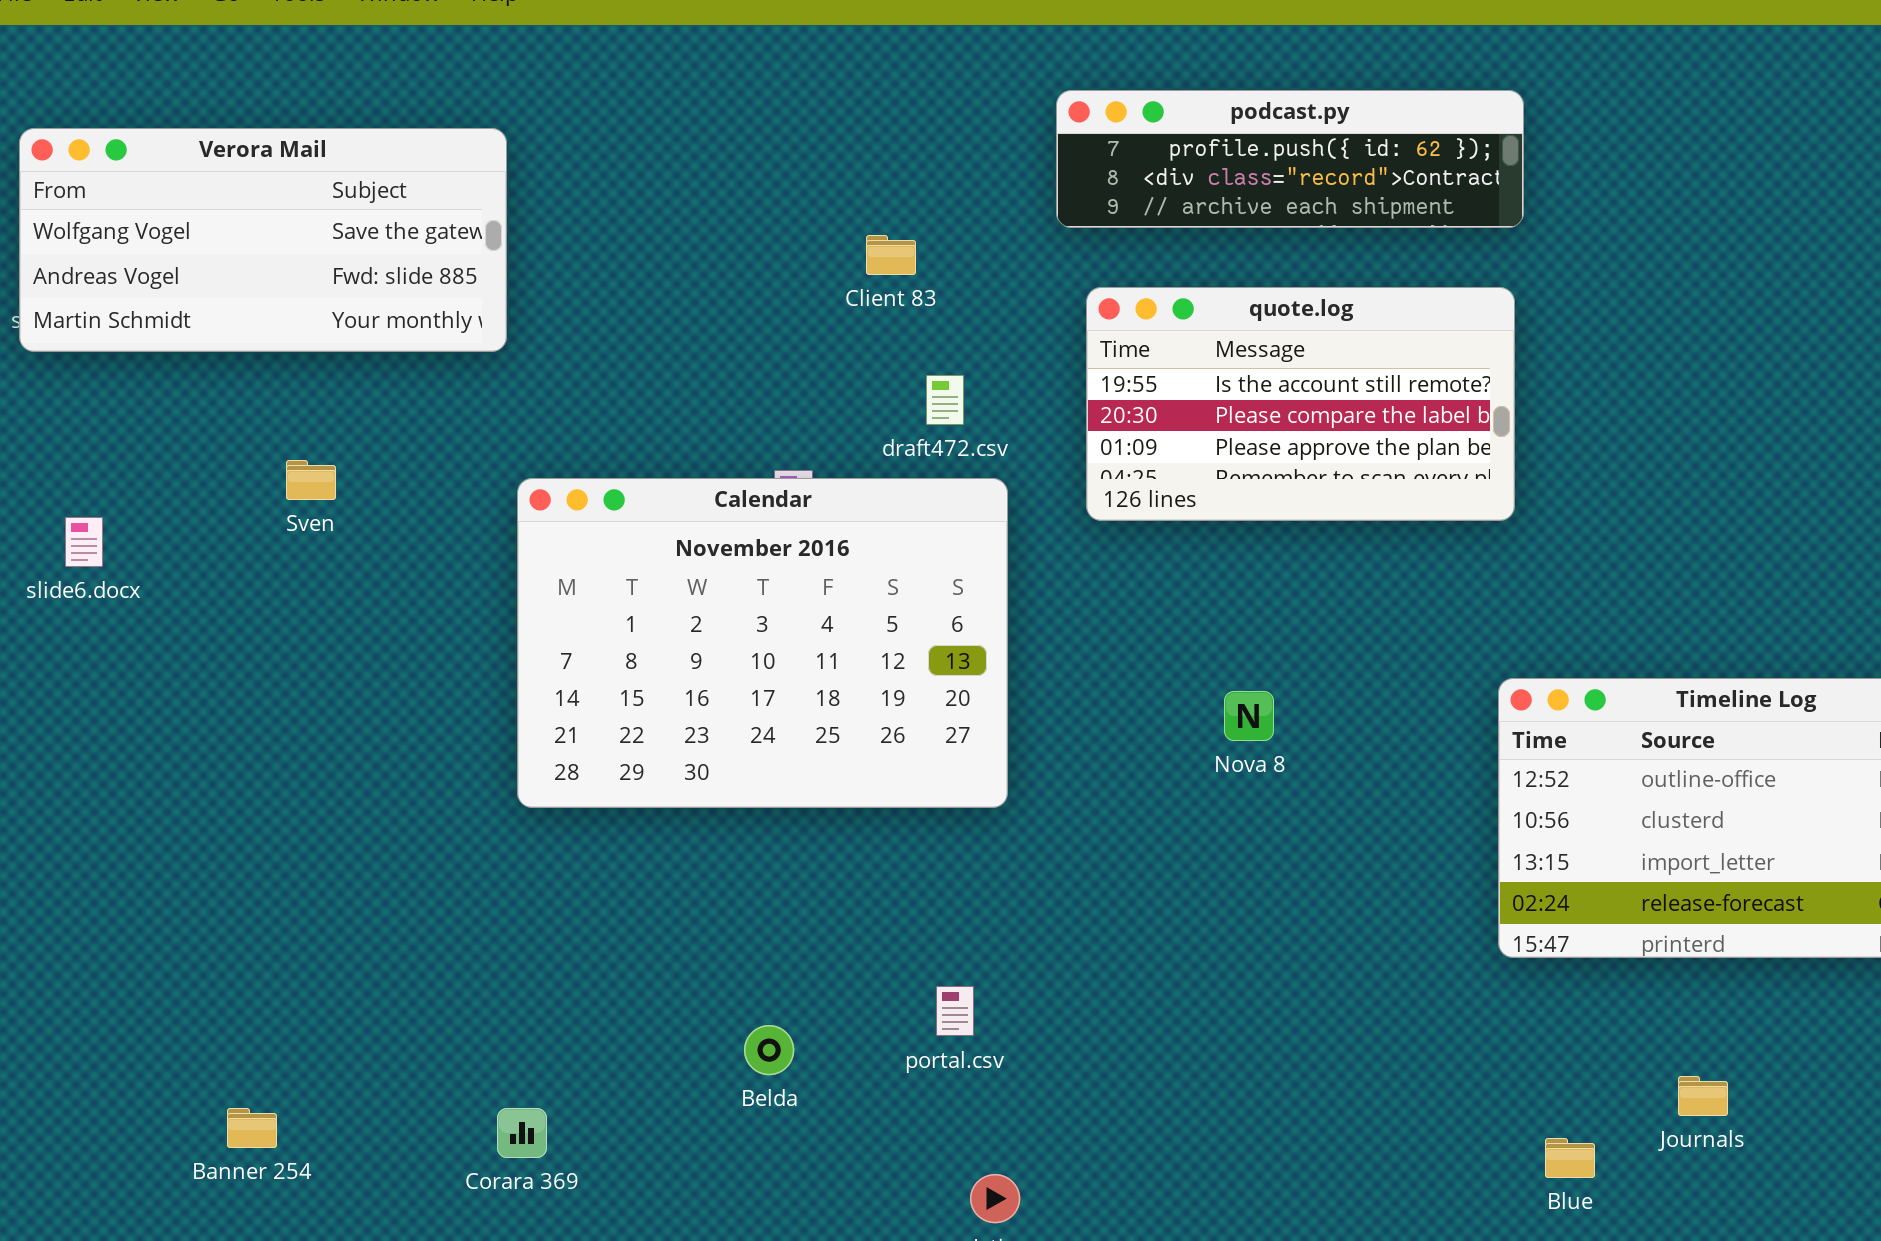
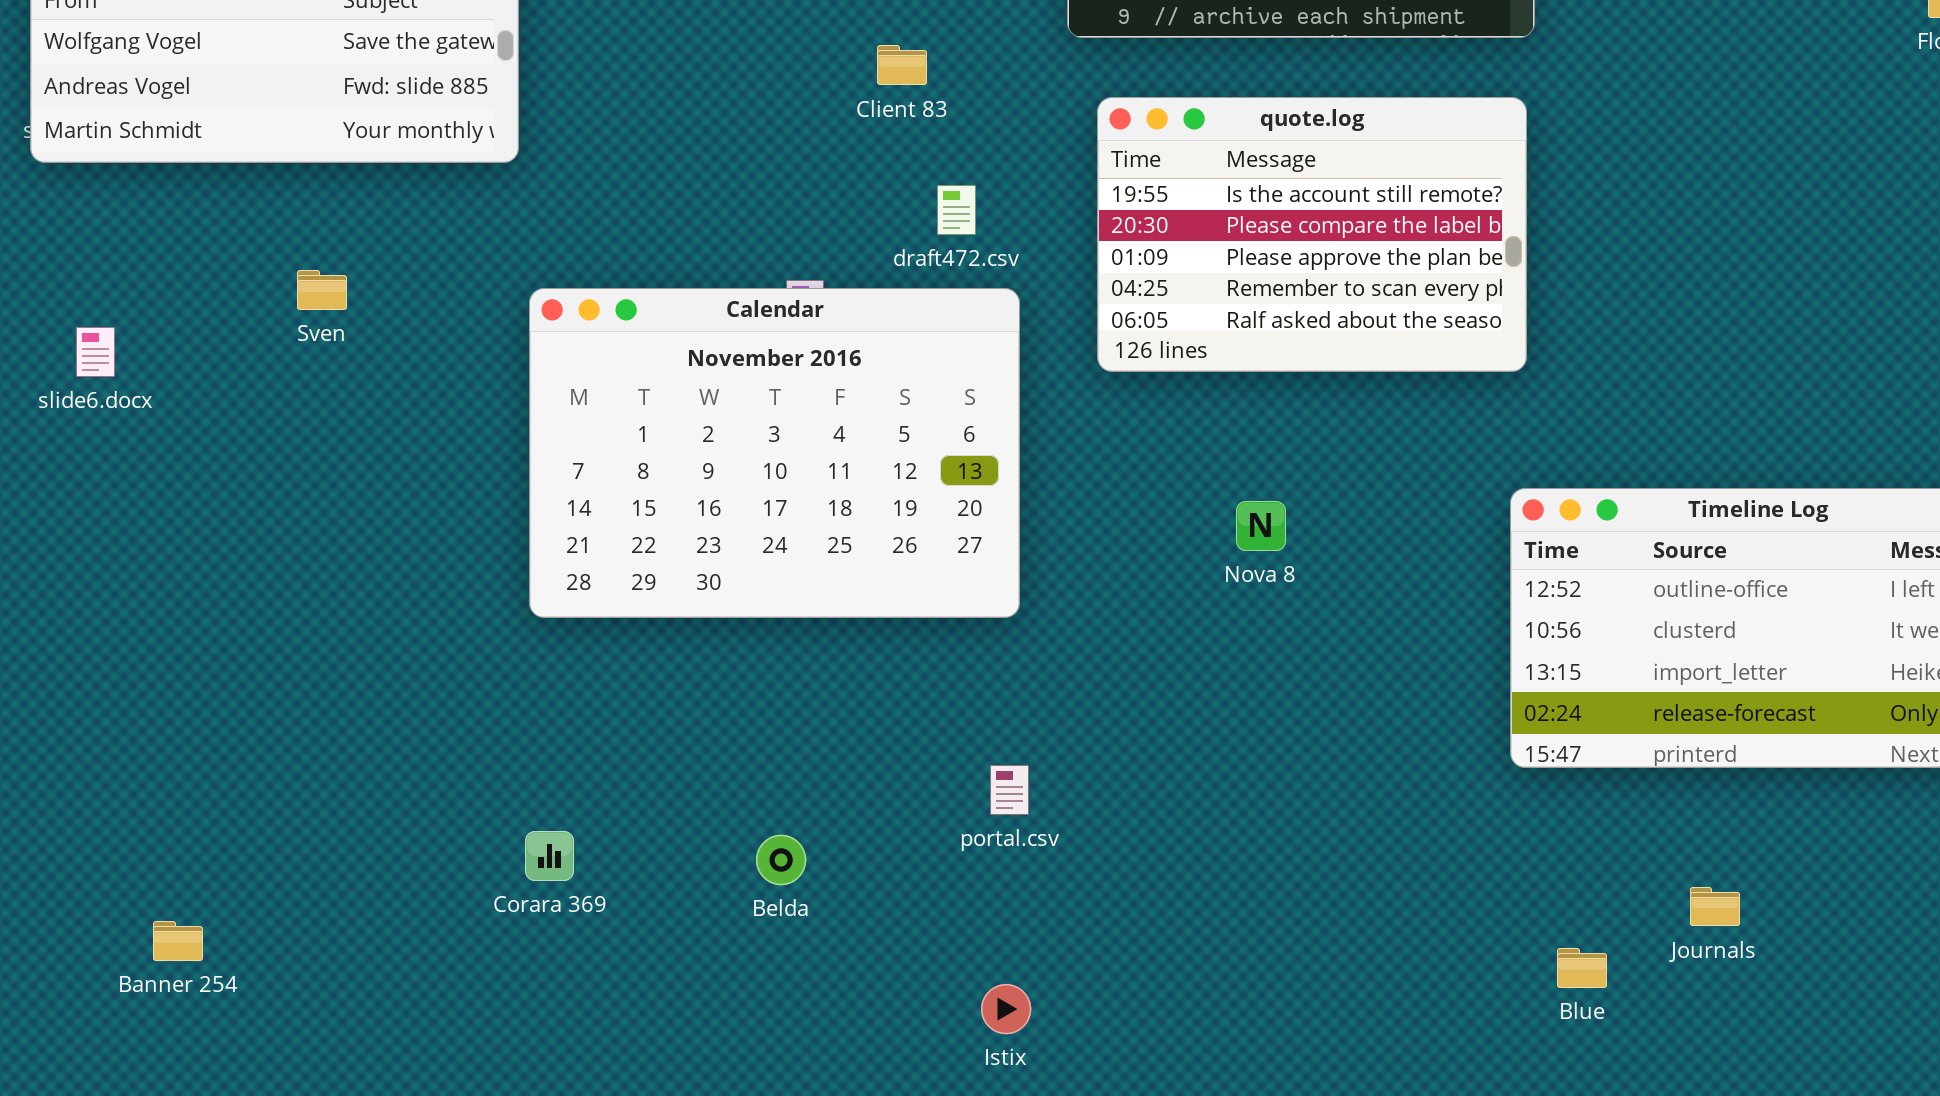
quote.log: [1086,287,1515,521] -> [1097,97,1527,372], resized
portal.csv: [936,986,974,1036] -> [990,765,1029,815], moved
Banner 254: [227,1108,277,1148] -> [153,921,203,961], moved
Corara 369: [497,1108,547,1158] -> [525,831,574,881], moved

